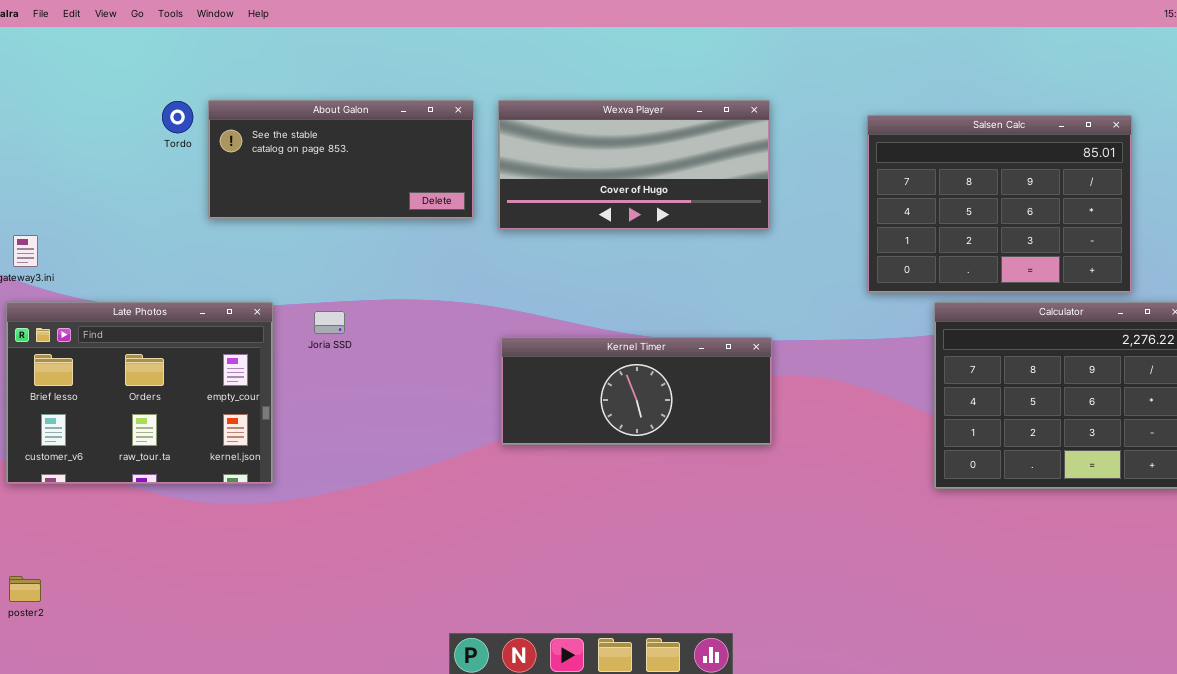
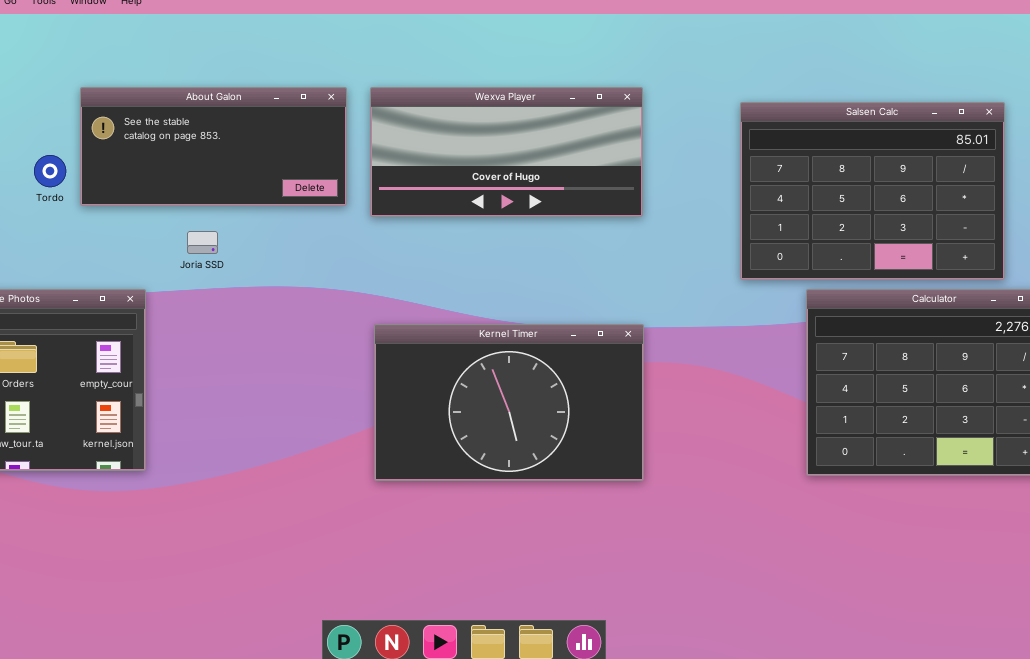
Tordo: [162,101,193,133] -> [34,155,66,187], moved
Joria SSD: [314,311,345,334] -> [187,231,218,254], moved
Kernel Timer: [501,337,772,445] -> [374,324,644,481], resized

